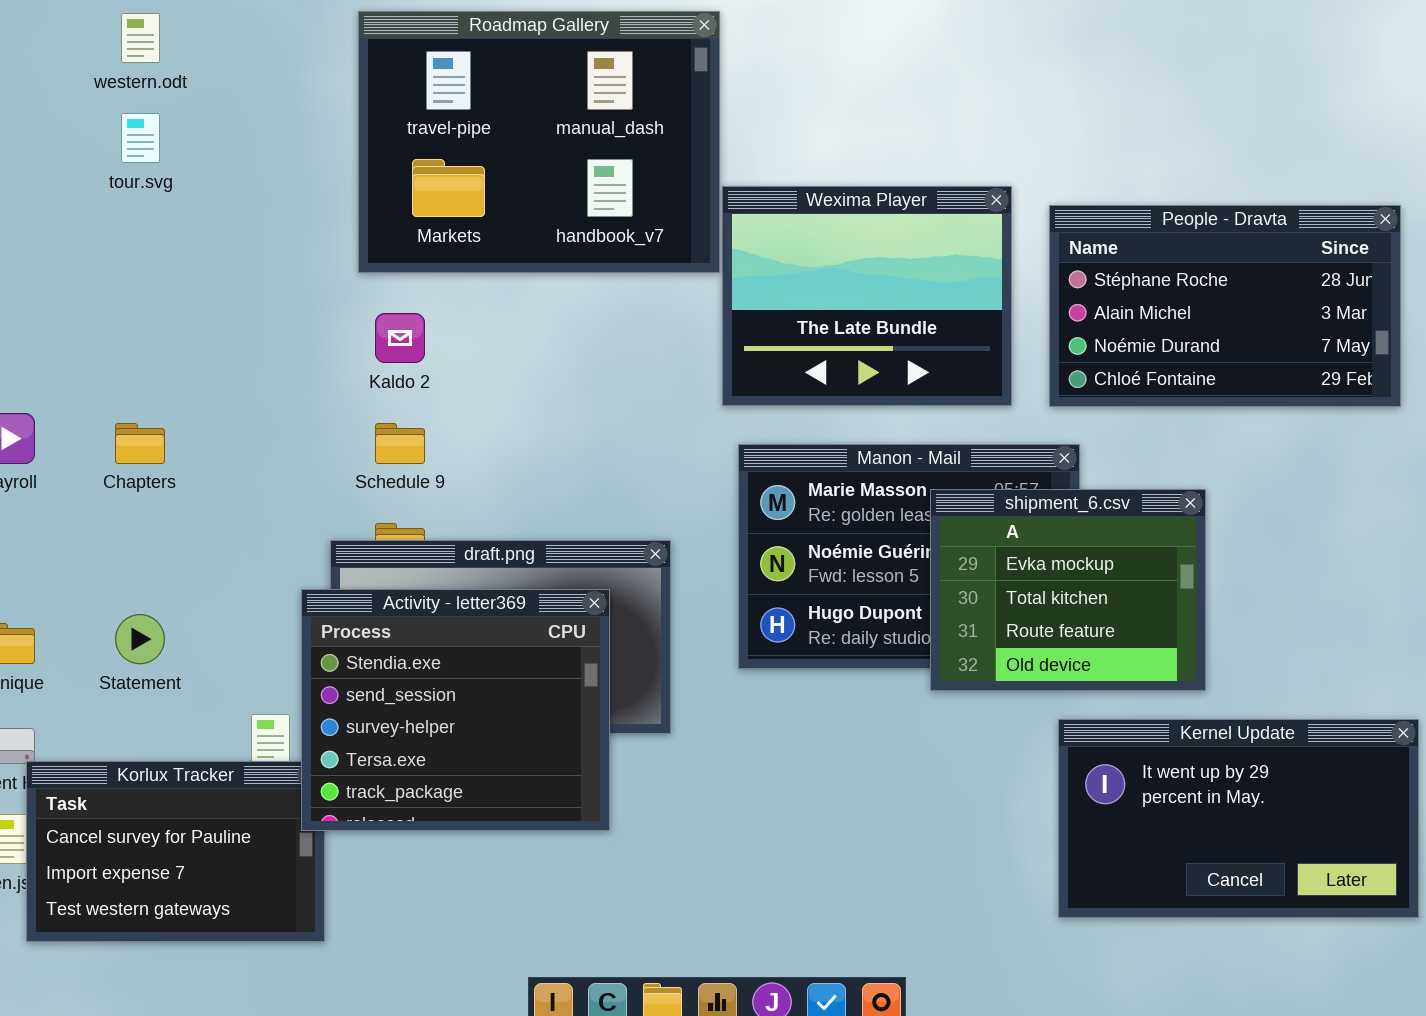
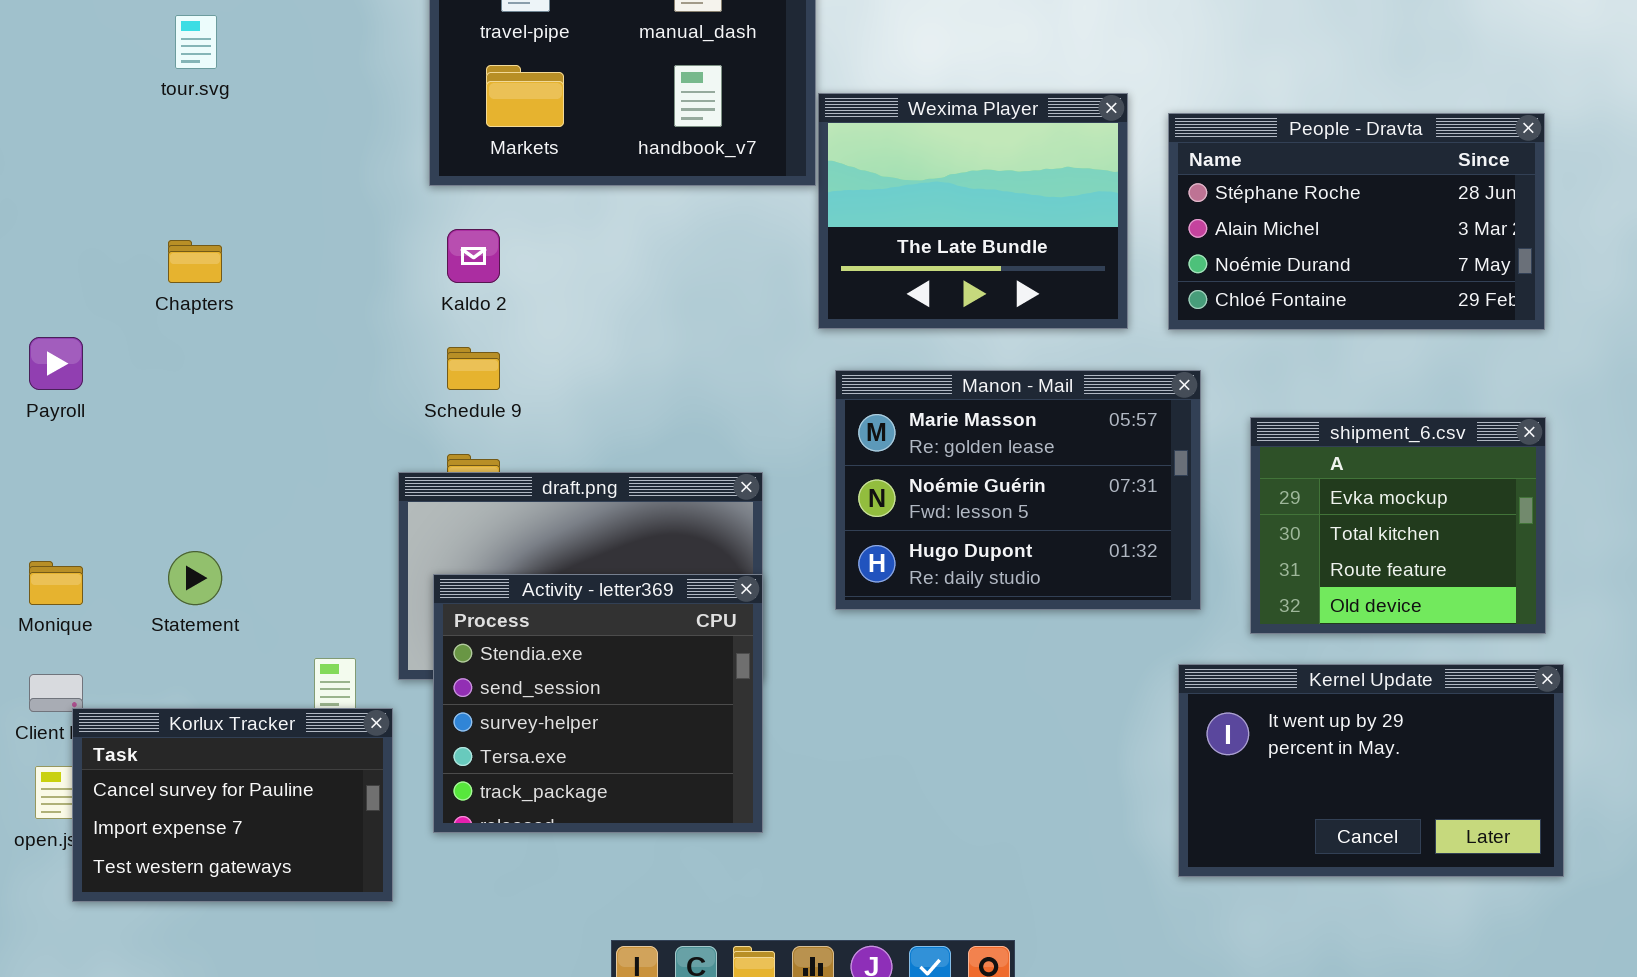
Chapters: [115,423,165,464] -> [168,240,222,283], moved
shipment_6.csv: [930,489,1206,691] -> [1250,417,1546,634], moved
Activity - letter369: [301,589,610,831] -> [433,574,763,833], moved

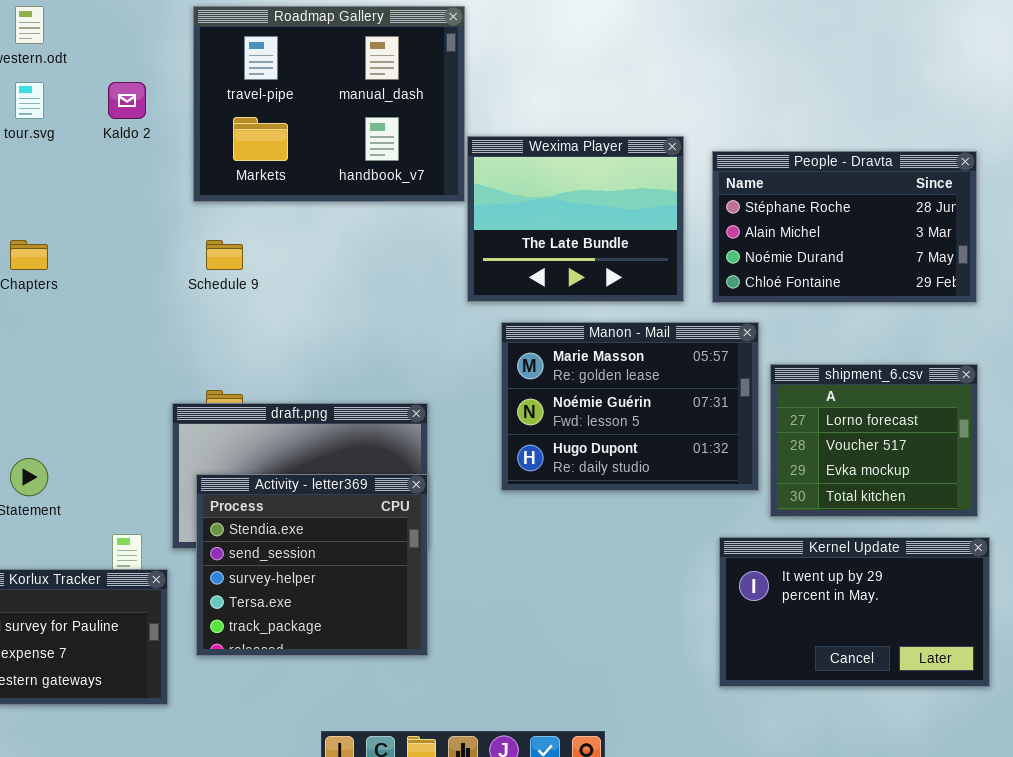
Kaldo 2: [447,229,500,283] -> [108,82,146,119], moved
Schedule 9: [447,347,500,390] -> [206,240,243,270], moved
Manon - Mail: [835,370,1201,610] -> [501,322,759,491], moved
shipment_6.csv: [1250,417,1546,634] -> [770,364,978,517], scrolled up 2 rows

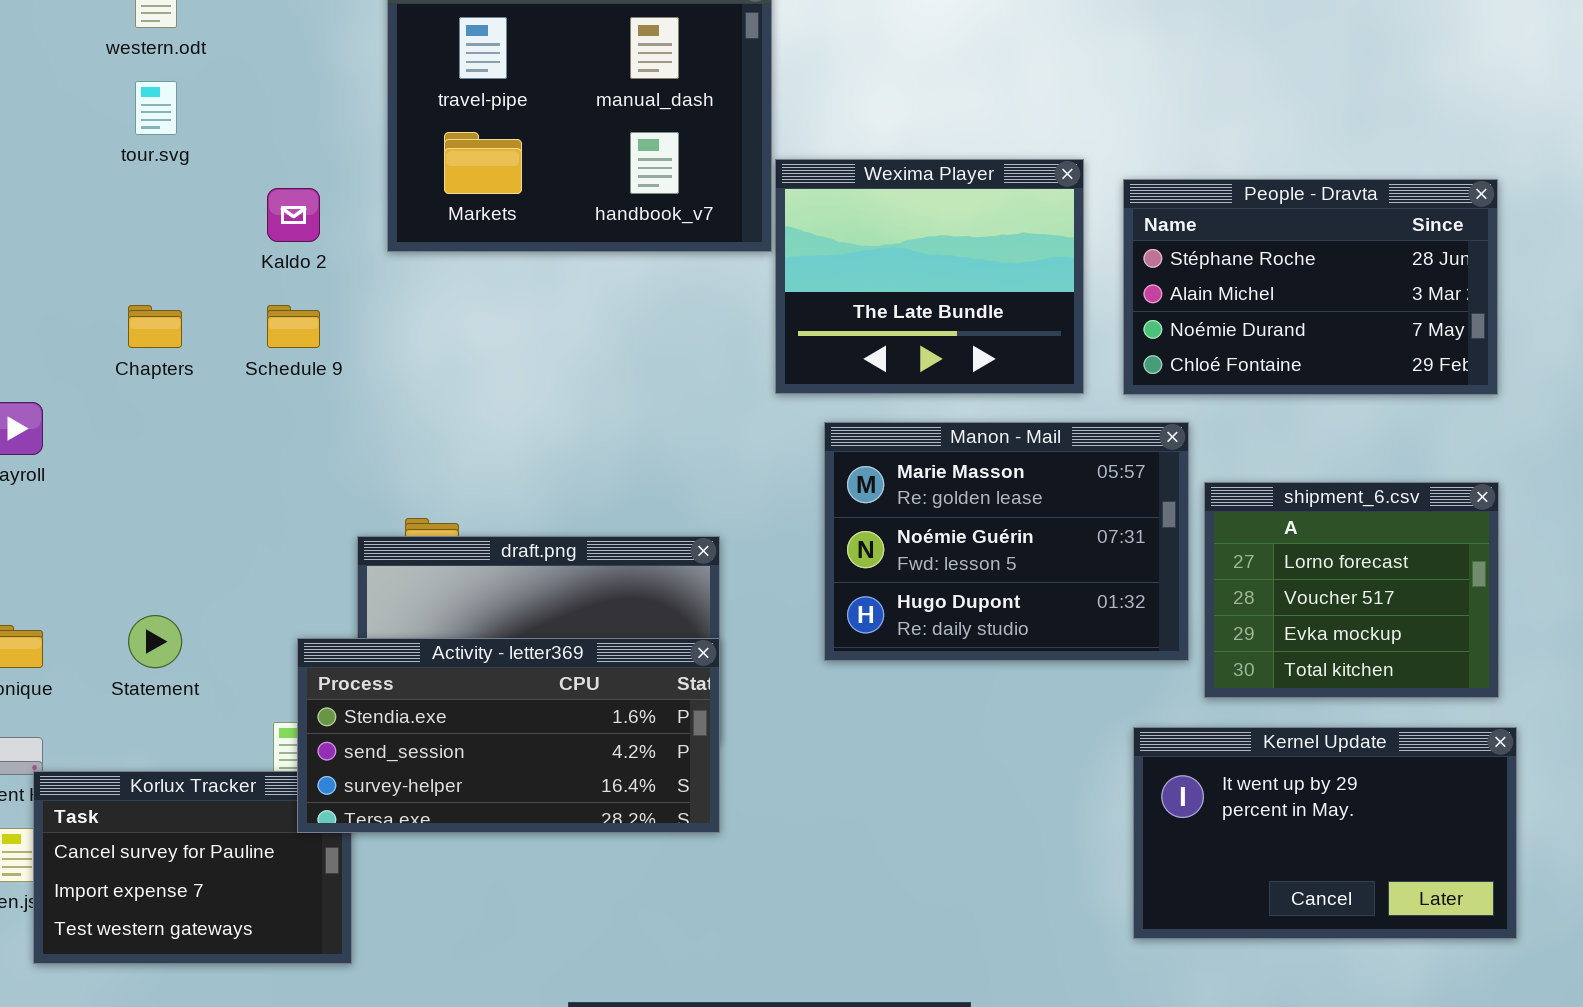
Kaldo 2: [108,82,146,119] -> [267,188,320,242], moved
Schedule 9: [206,240,243,270] -> [267,305,320,348], moved
Activity - letter369: [196,474,428,656] -> [297,638,720,833], resized

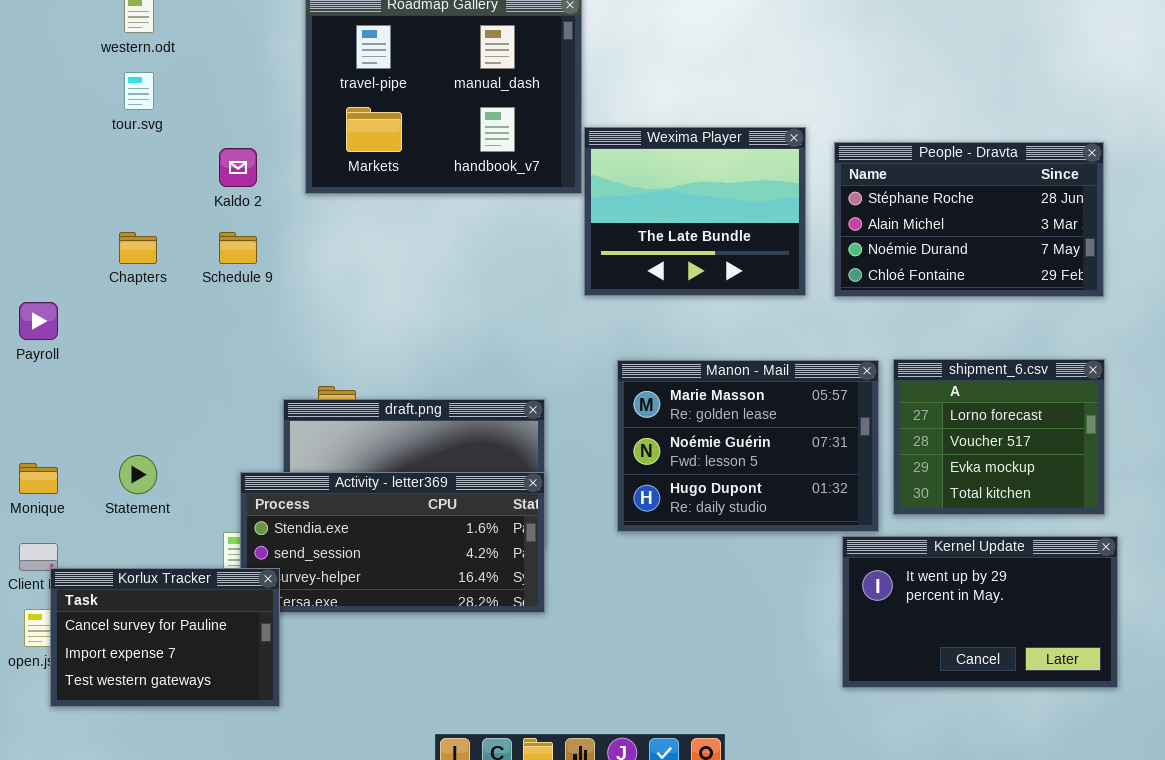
Manon - Mail: [824,422,1189,661] -> [617,360,879,532], moved
Korlux Tracker: [33,771,352,964] -> [50,568,280,707], raised

